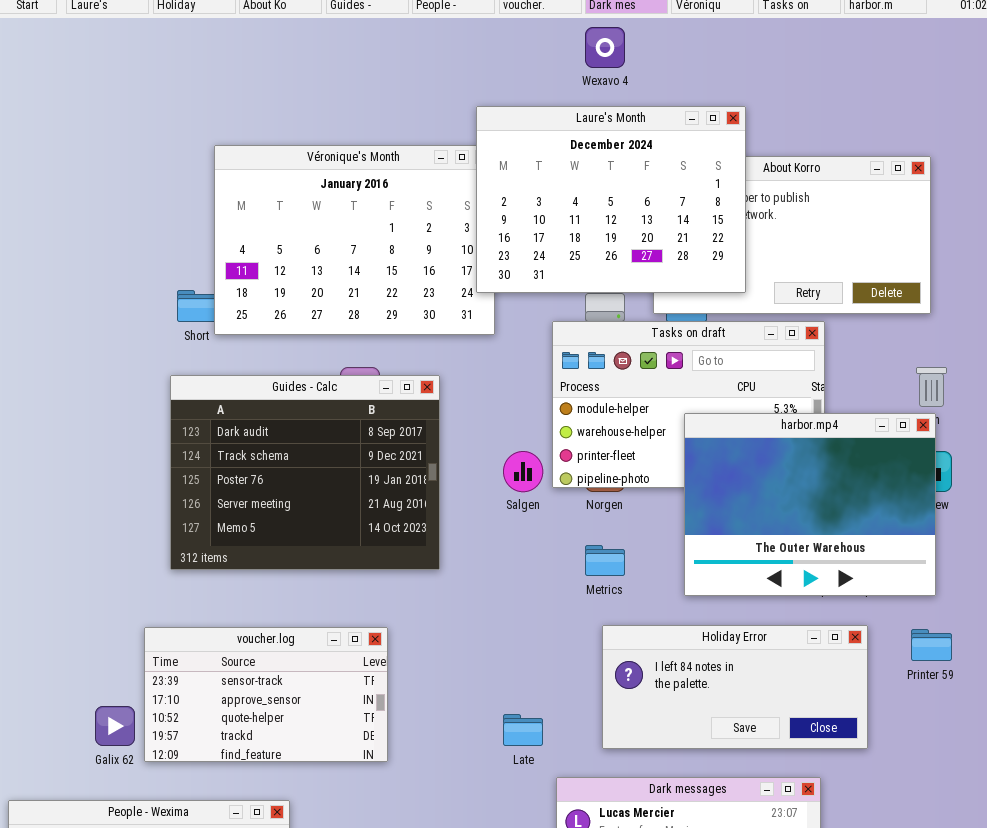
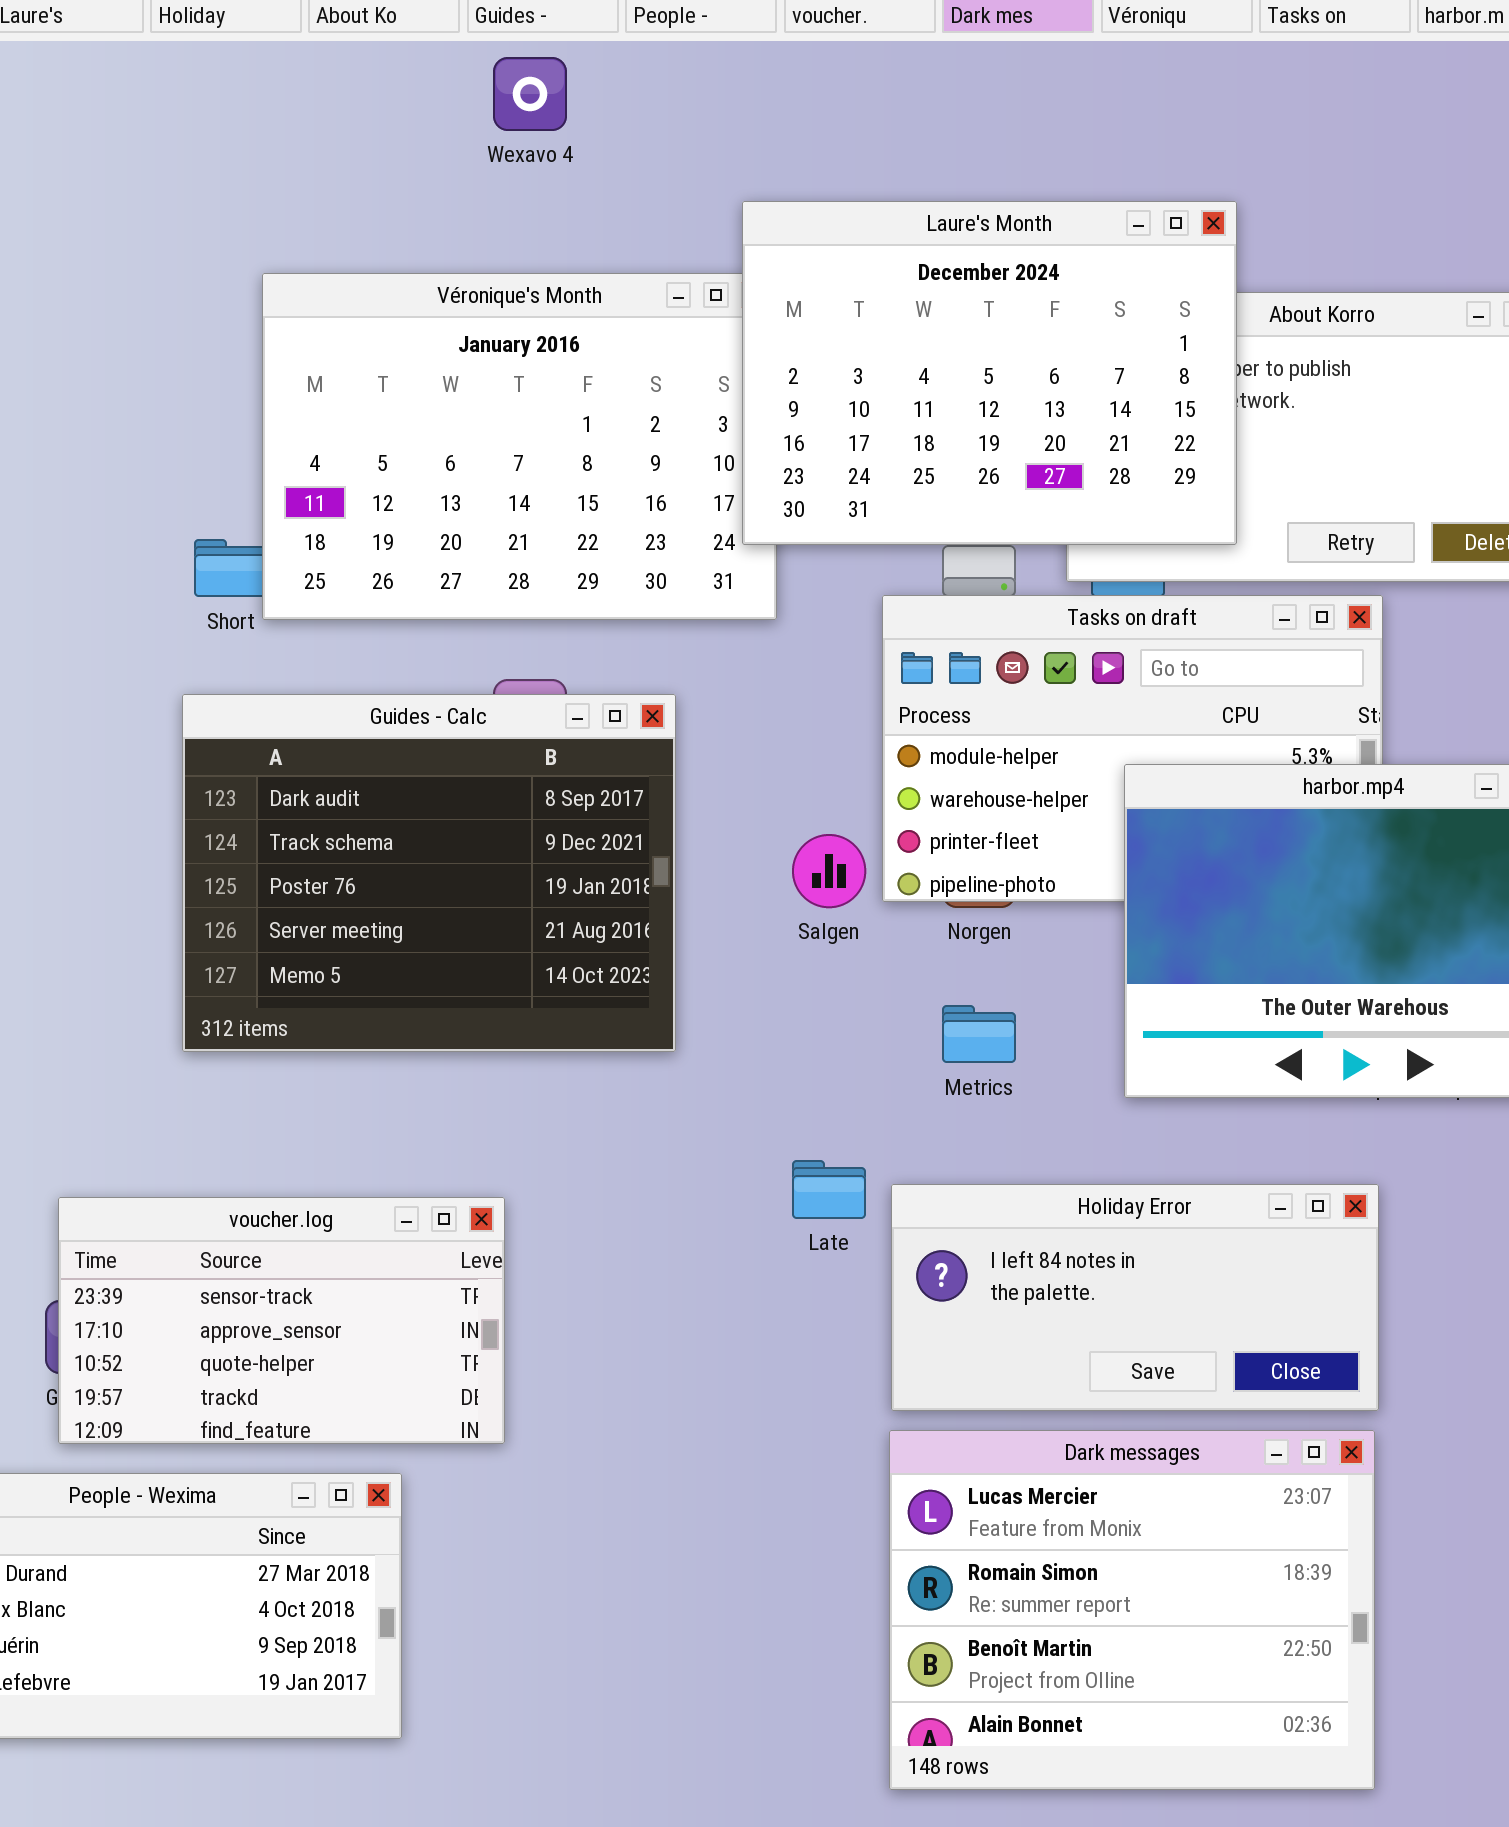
Wexavo 4: [585,27,625,68] -> [493,57,567,131], moved
Holiday Error: [602,625,868,749] -> [891,1184,1379,1411], moved
voucher.log: [144,627,388,762] -> [58,1197,505,1444], moved
Late: [503,714,543,746] -> [792,1160,866,1219], moved

